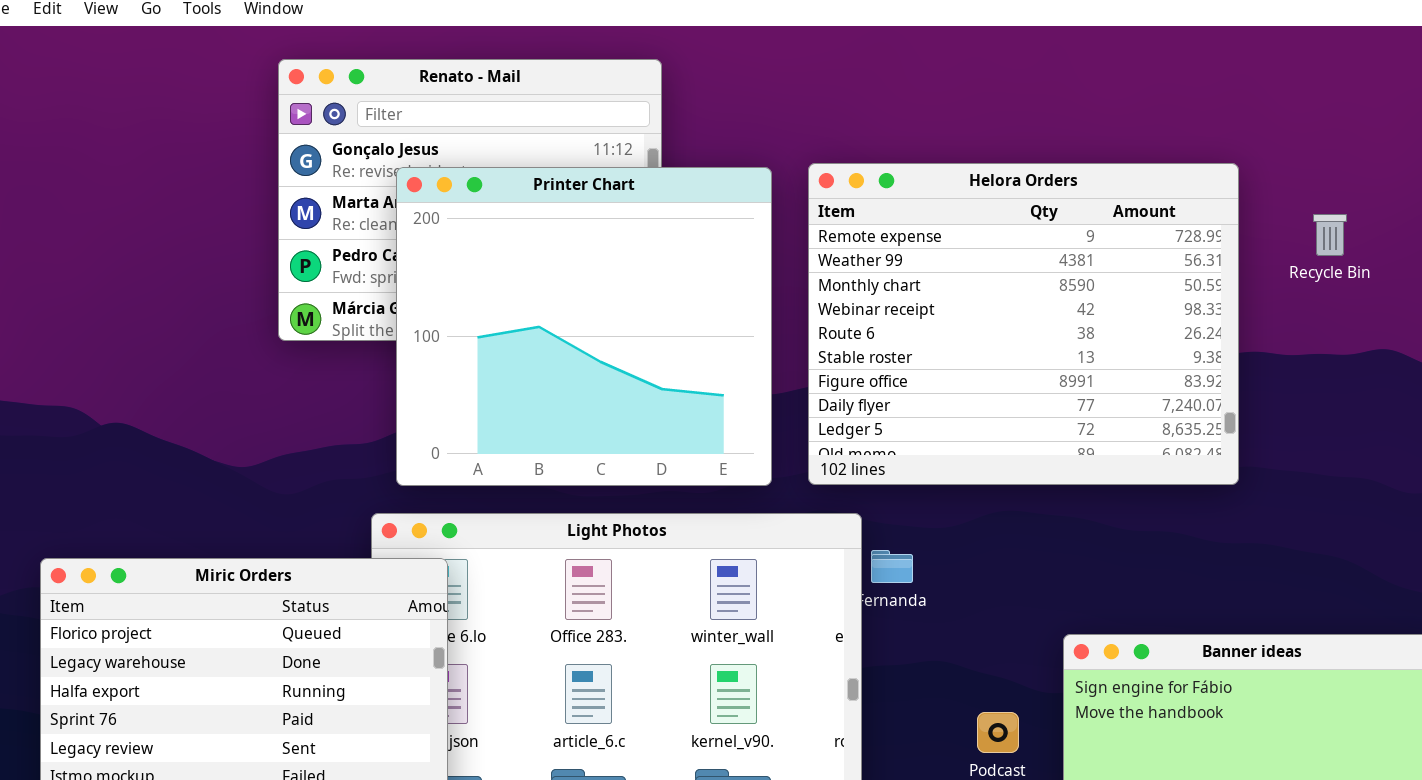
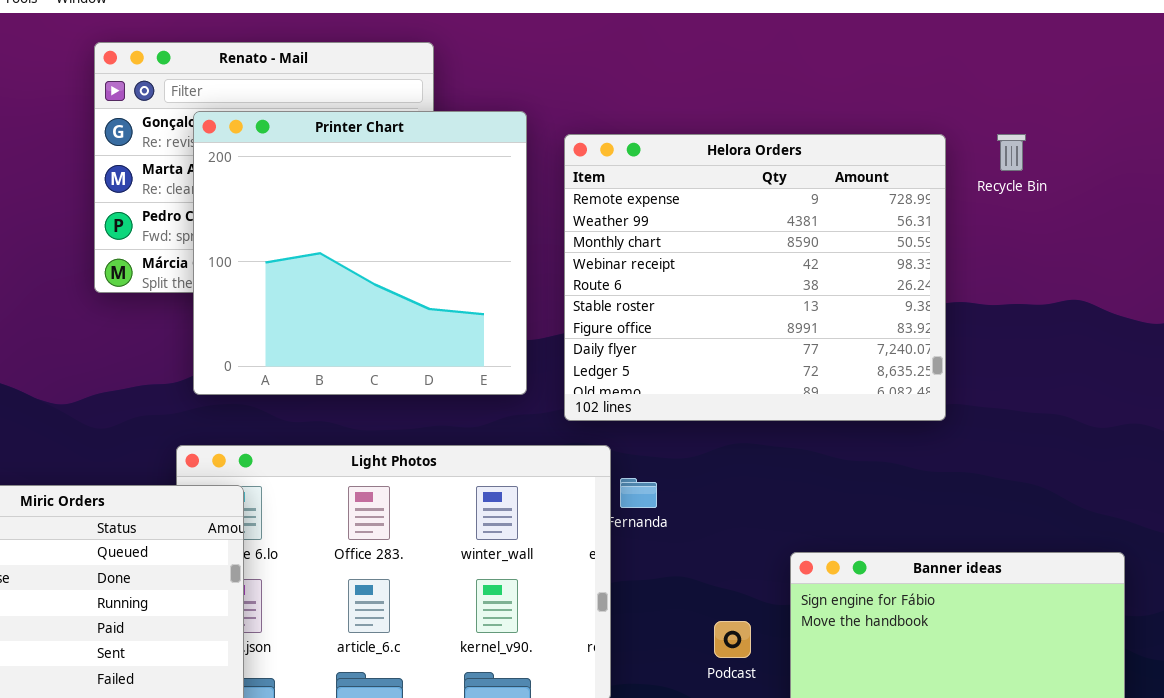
Printer Chart: [396,167,772,486] -> [193,111,527,395], moved
Recycle Bin: [1313,214,1347,256] -> [997,134,1026,171], moved

